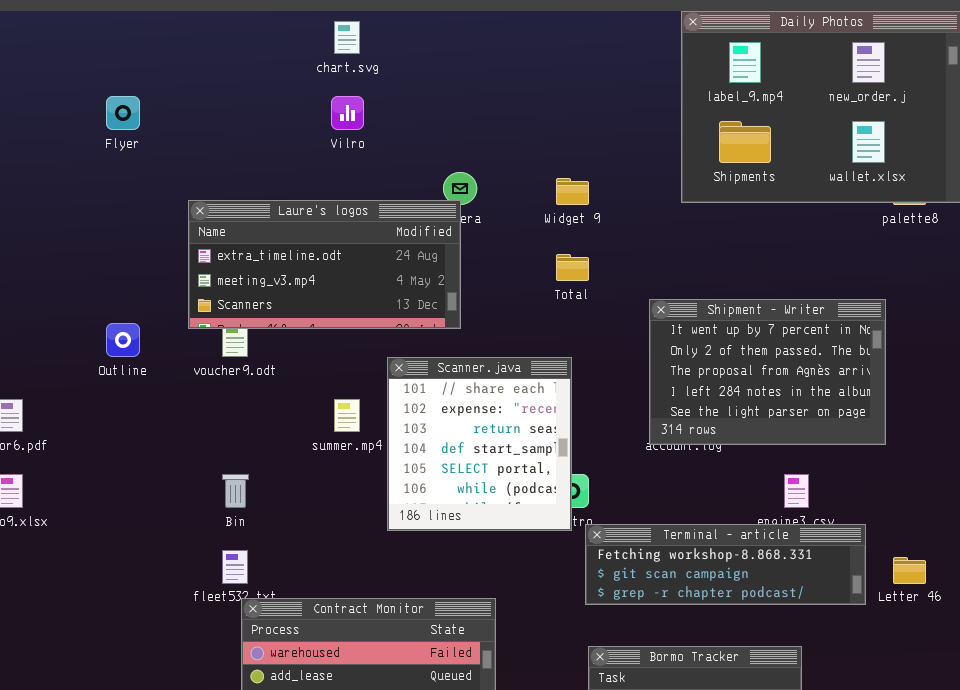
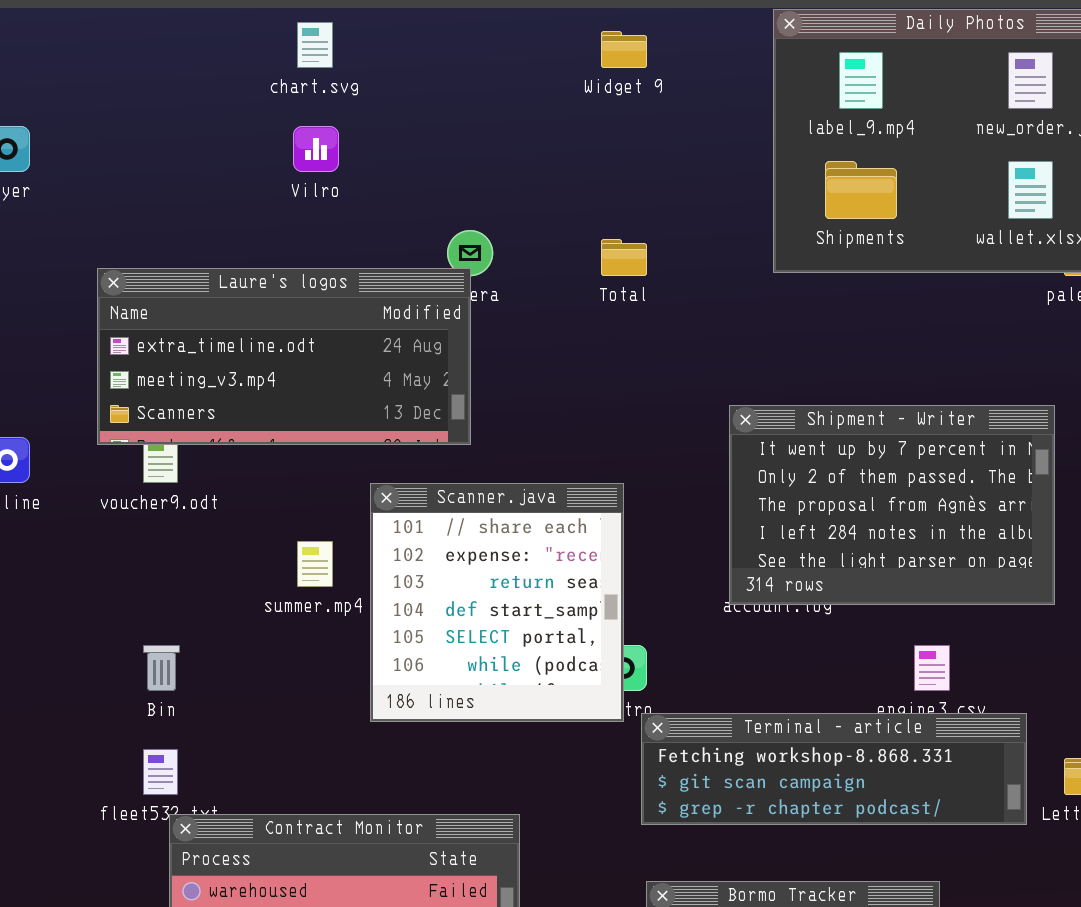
Widget 9: [556,178,589,205] -> [601,31,647,68], moved
Total: [556,254,589,281] -> [601,239,647,276], moved

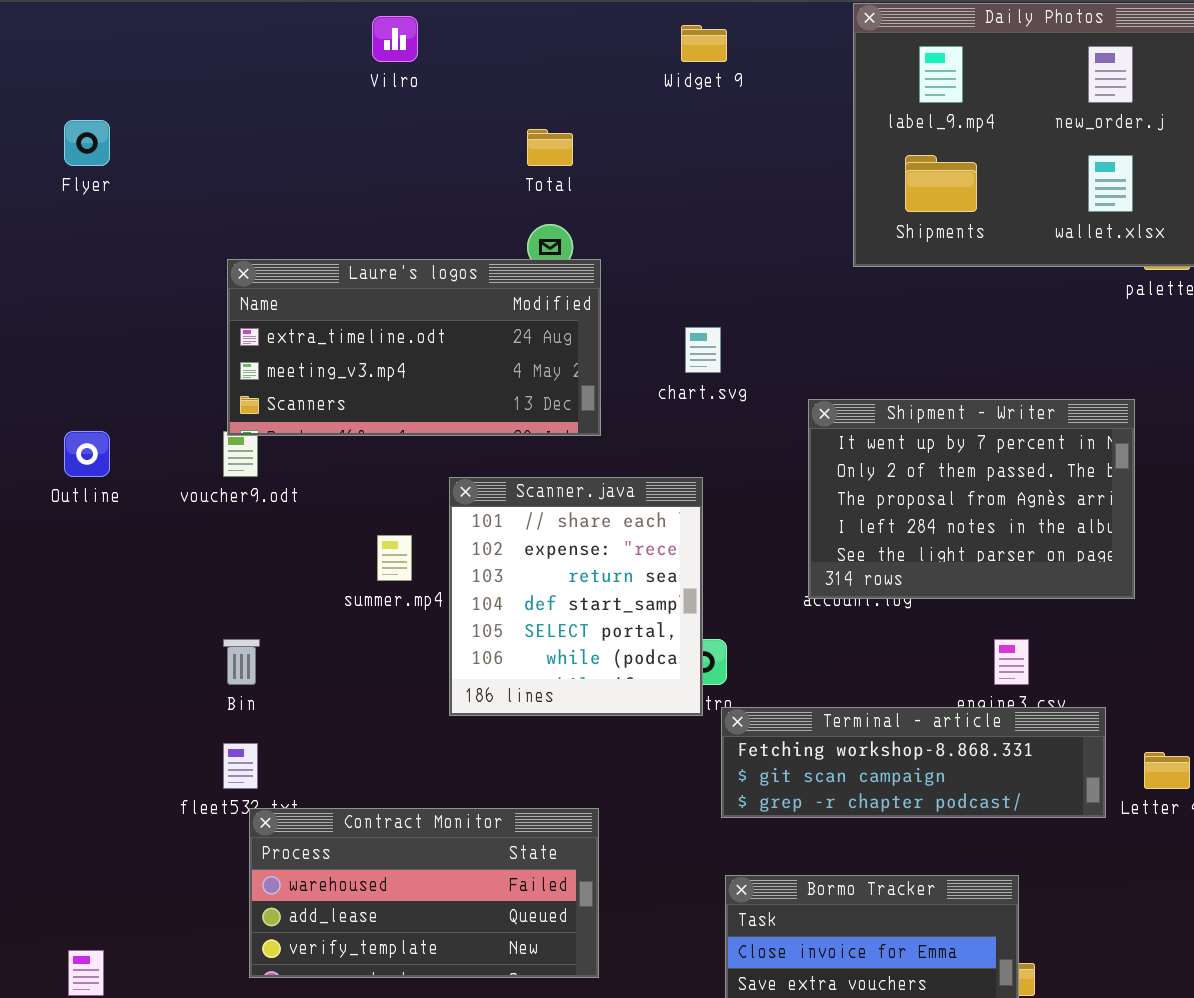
chart.svg: [297,22,333,68] -> [685,327,721,373], moved
Vilro: [293,126,339,172] -> [372,16,418,62], moved
Total: [601,239,647,276] -> [527,129,573,166], moved
Laure's logos: [97,268,471,445] -> [227,259,601,436], moved

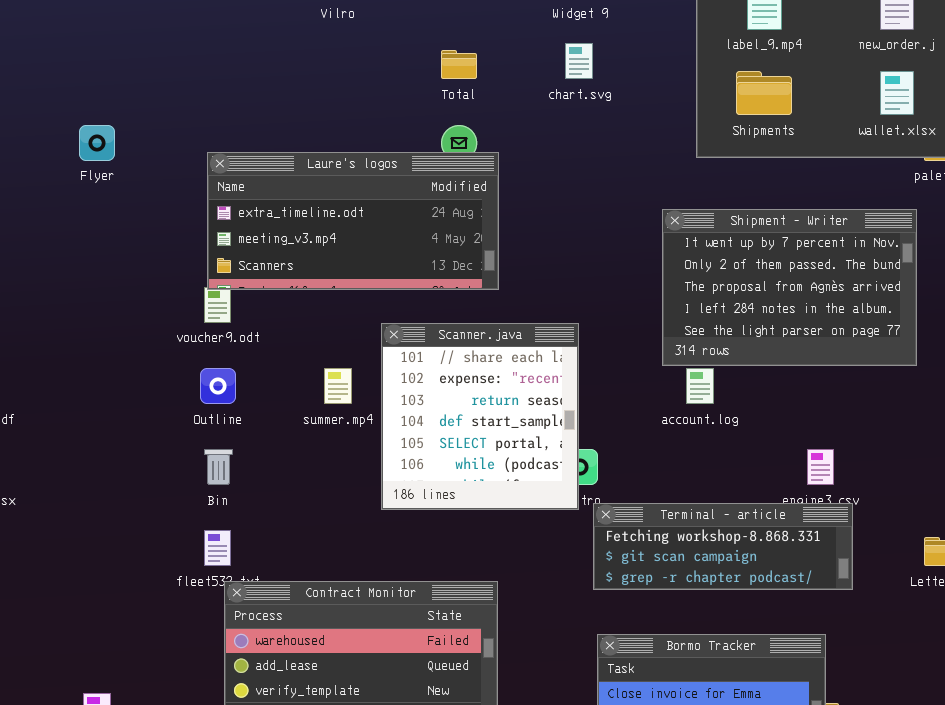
Flyer: [64,120,110,166] -> [79,125,115,161], moved
chart.svg: [685,327,721,373] -> [565,43,593,79], moved
Shipment - Writer: [808,399,1135,599] -> [662,209,917,366], moved
Outline: [64,431,110,477] -> [200,368,236,404], moved
Terminal - article: [721,707,1106,818] -> [593,503,853,590], resized

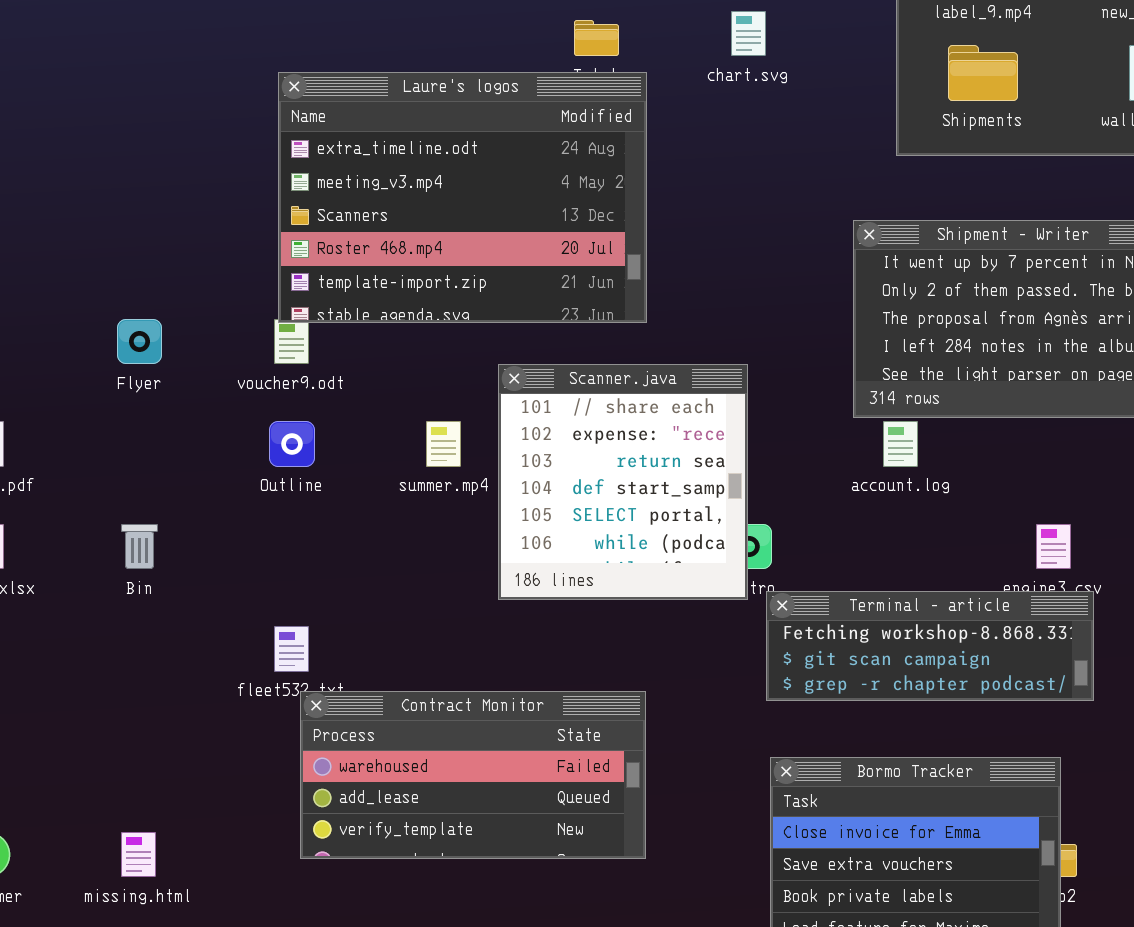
Flyer: [79,125,115,161] -> [117,319,162,364], moved
Laure's logos: [207,152,499,290] -> [278,72,647,323], resized
Bin: [204,449,233,485] -> [121,524,158,569], moved

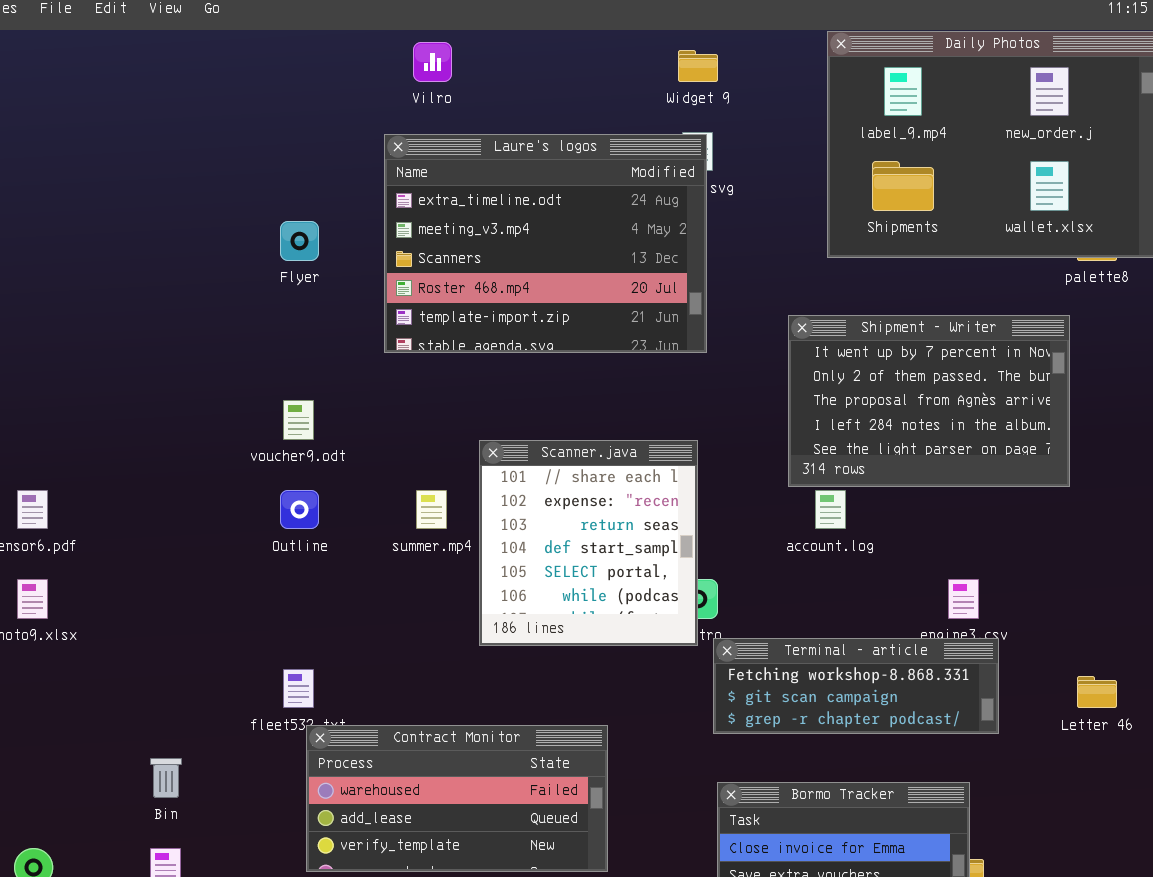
Laure's logos: [278,72,647,323] -> [384,134,707,353], moved
Flyer: [117,319,162,364] -> [280,221,319,261], moved
Bin: [121,524,158,569] -> [150,758,182,798], moved

